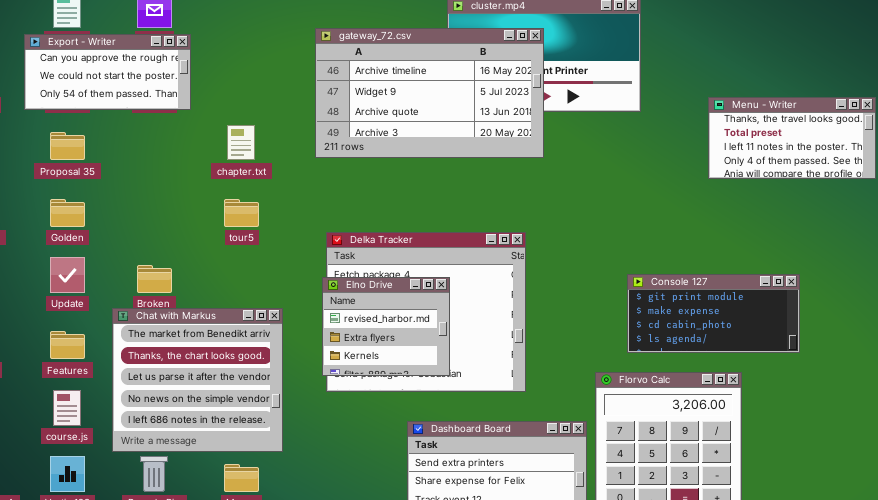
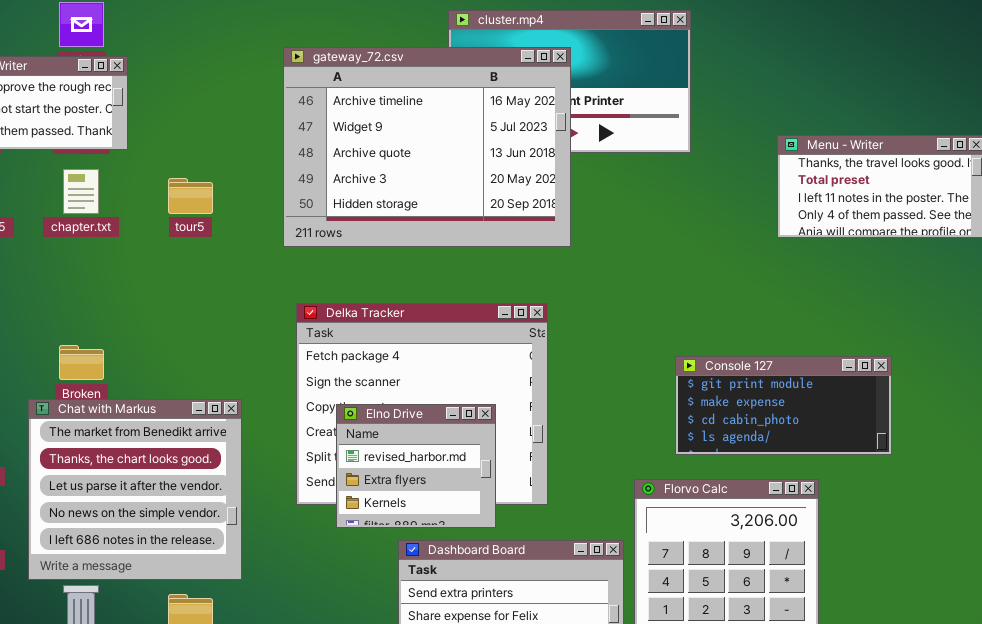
gateway_72.csv: [315,28,544,158] -> [283,47,571,247], resized
chapter.txt: [227,125,255,160] -> [63,169,99,214], moved
tour5: [224,199,259,227] -> [168,178,213,214], moved
Elno Drive: [322,277,450,376] -> [336,404,496,528], moved

